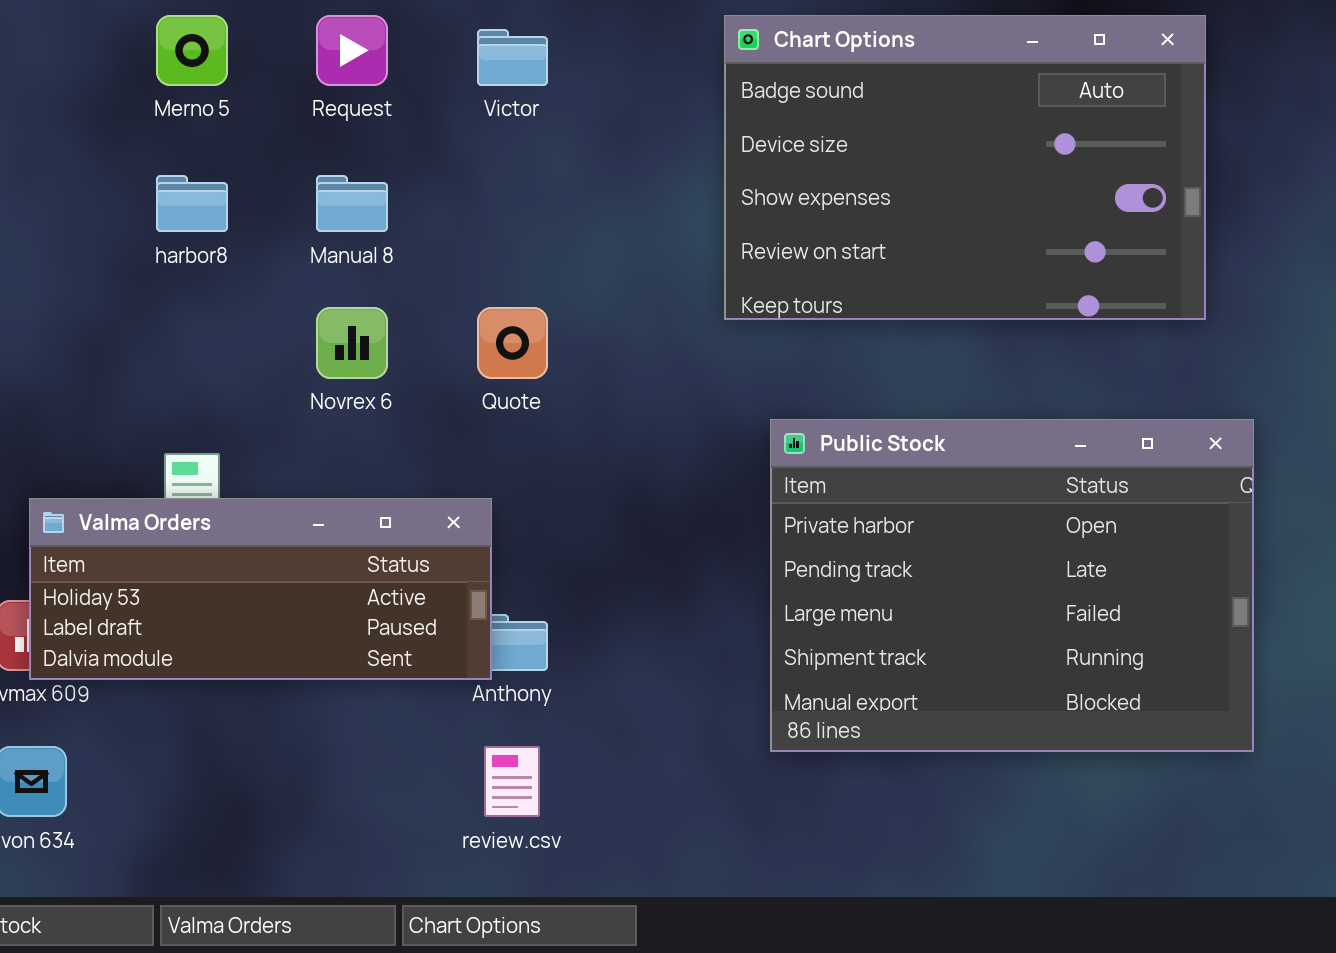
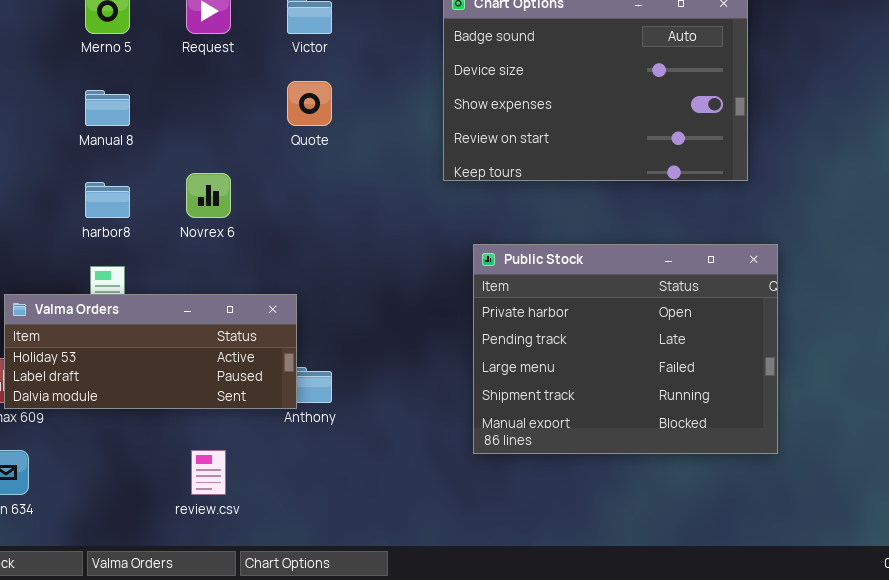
harbor8: [156,175,228,232] -> [85,182,130,218], moved
Manual 8: [316,175,388,232] -> [85,90,130,126], moved
Quote: [477,307,548,379] -> [287,81,332,126], moved
review.csv: [484,746,540,817] -> [191,450,226,495], moved

